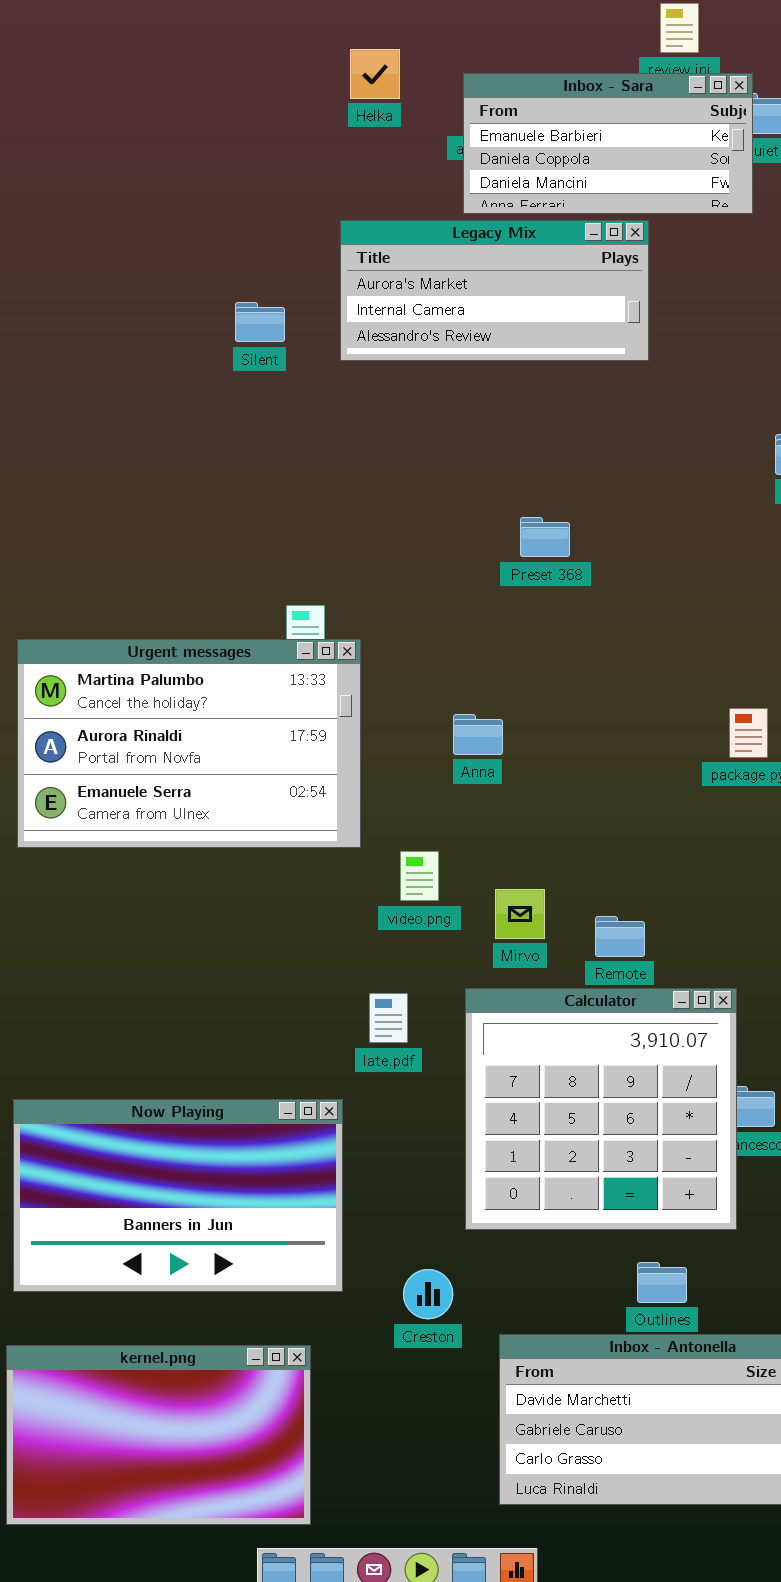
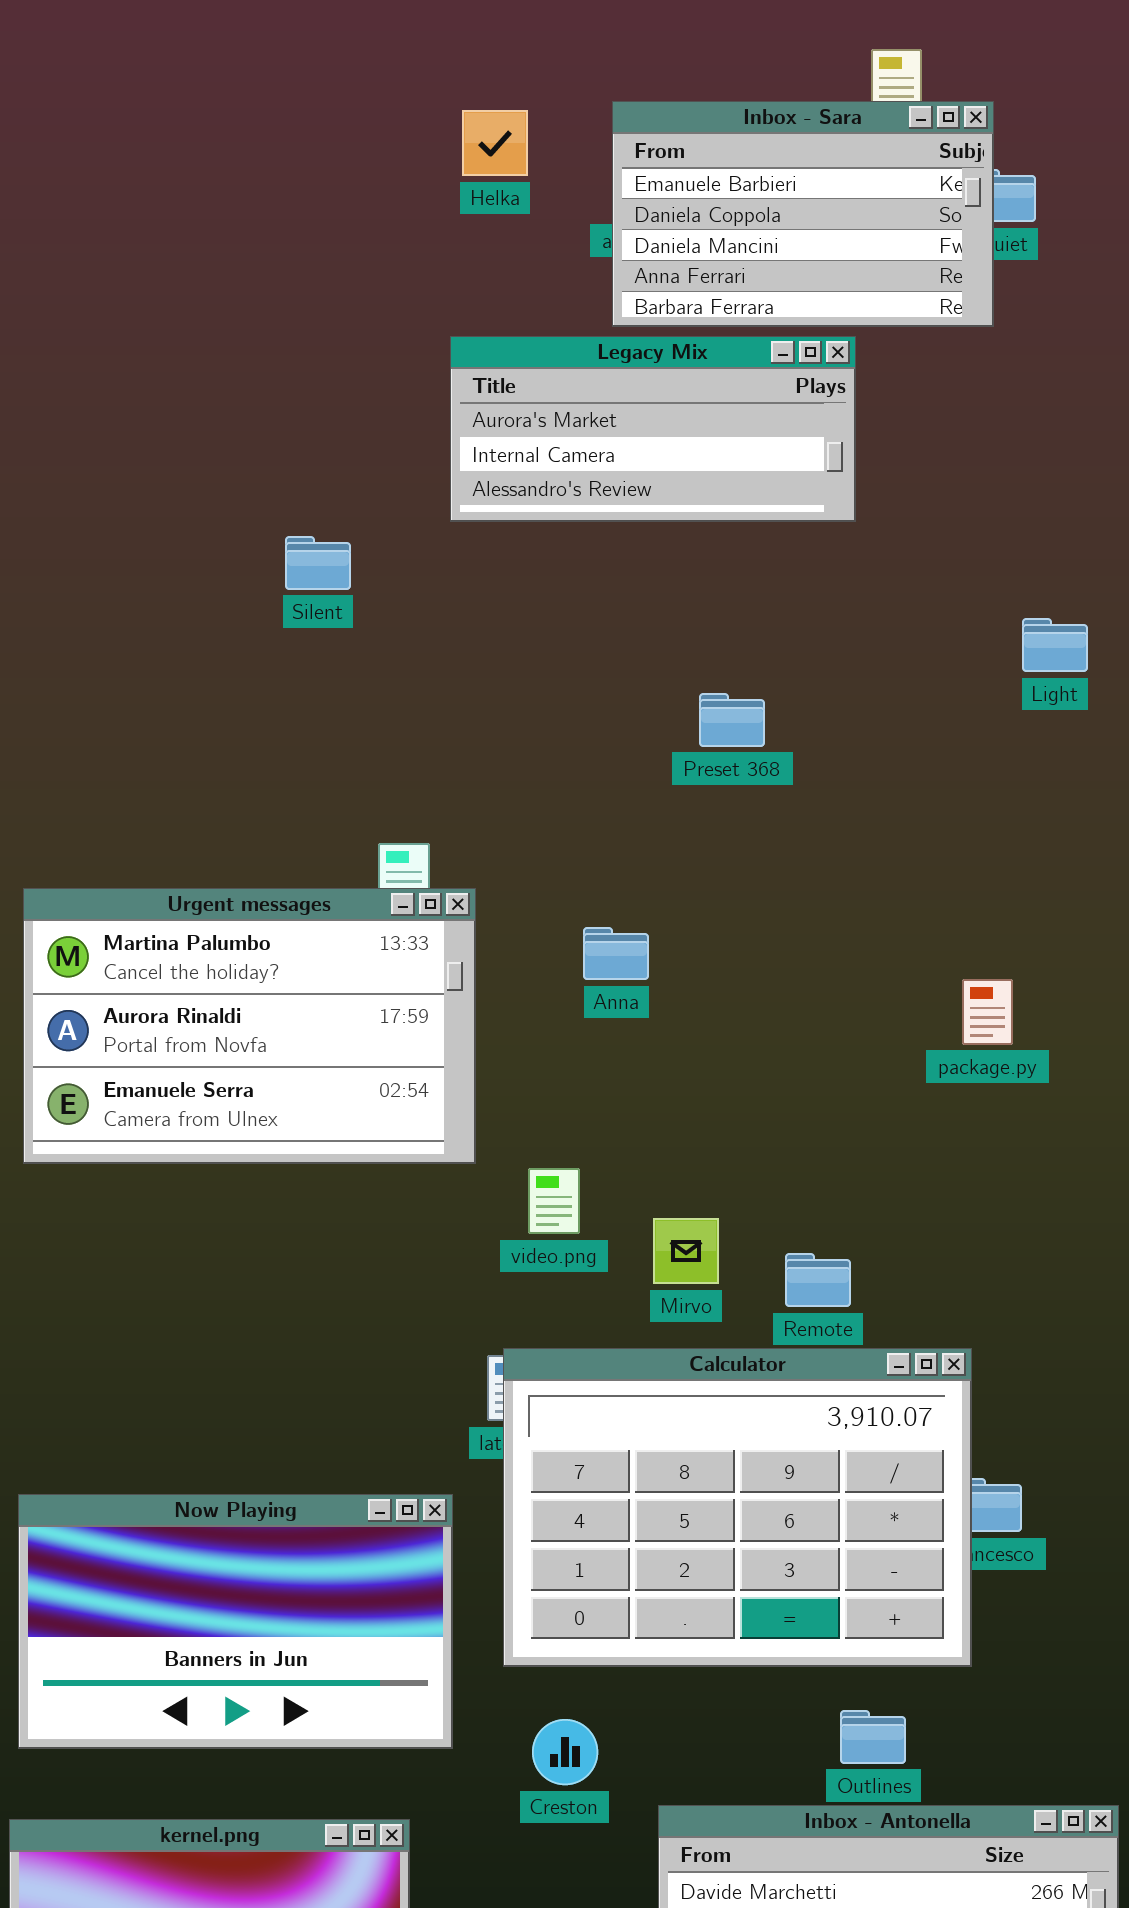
Inbox - Sara: [463,73,753,214] -> [612,101,994,327], resized
Silent: [235,302,285,342] -> [285,536,351,590], moved
Preset 368: [520,517,570,557] -> [699,693,765,747], moved
Anna: [453,714,503,755] -> [583,927,649,980], moved
Calculator: [465,988,737,1230] -> [503,1348,972,1667], resized

